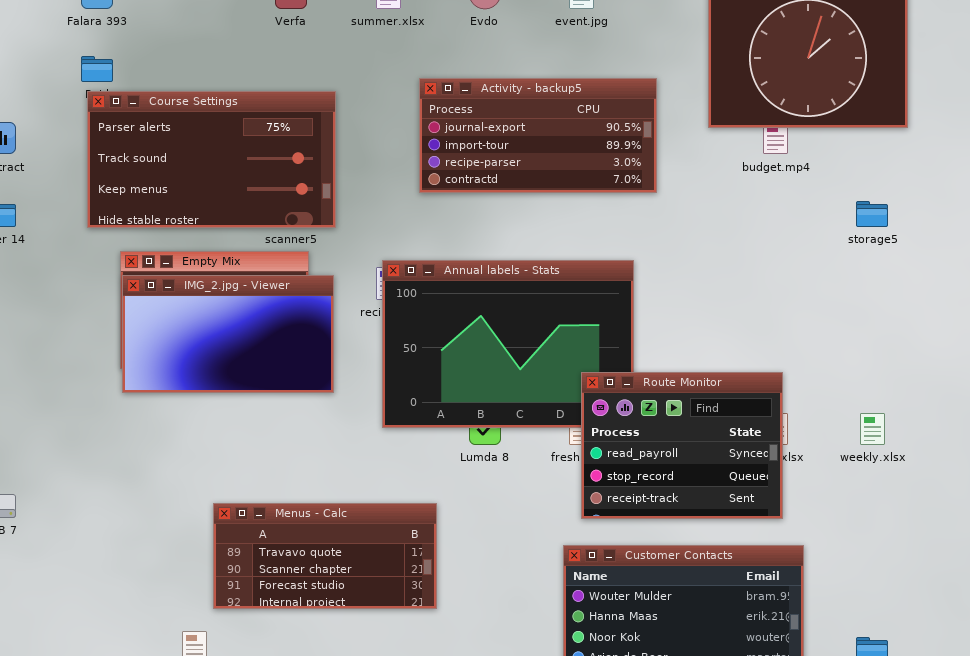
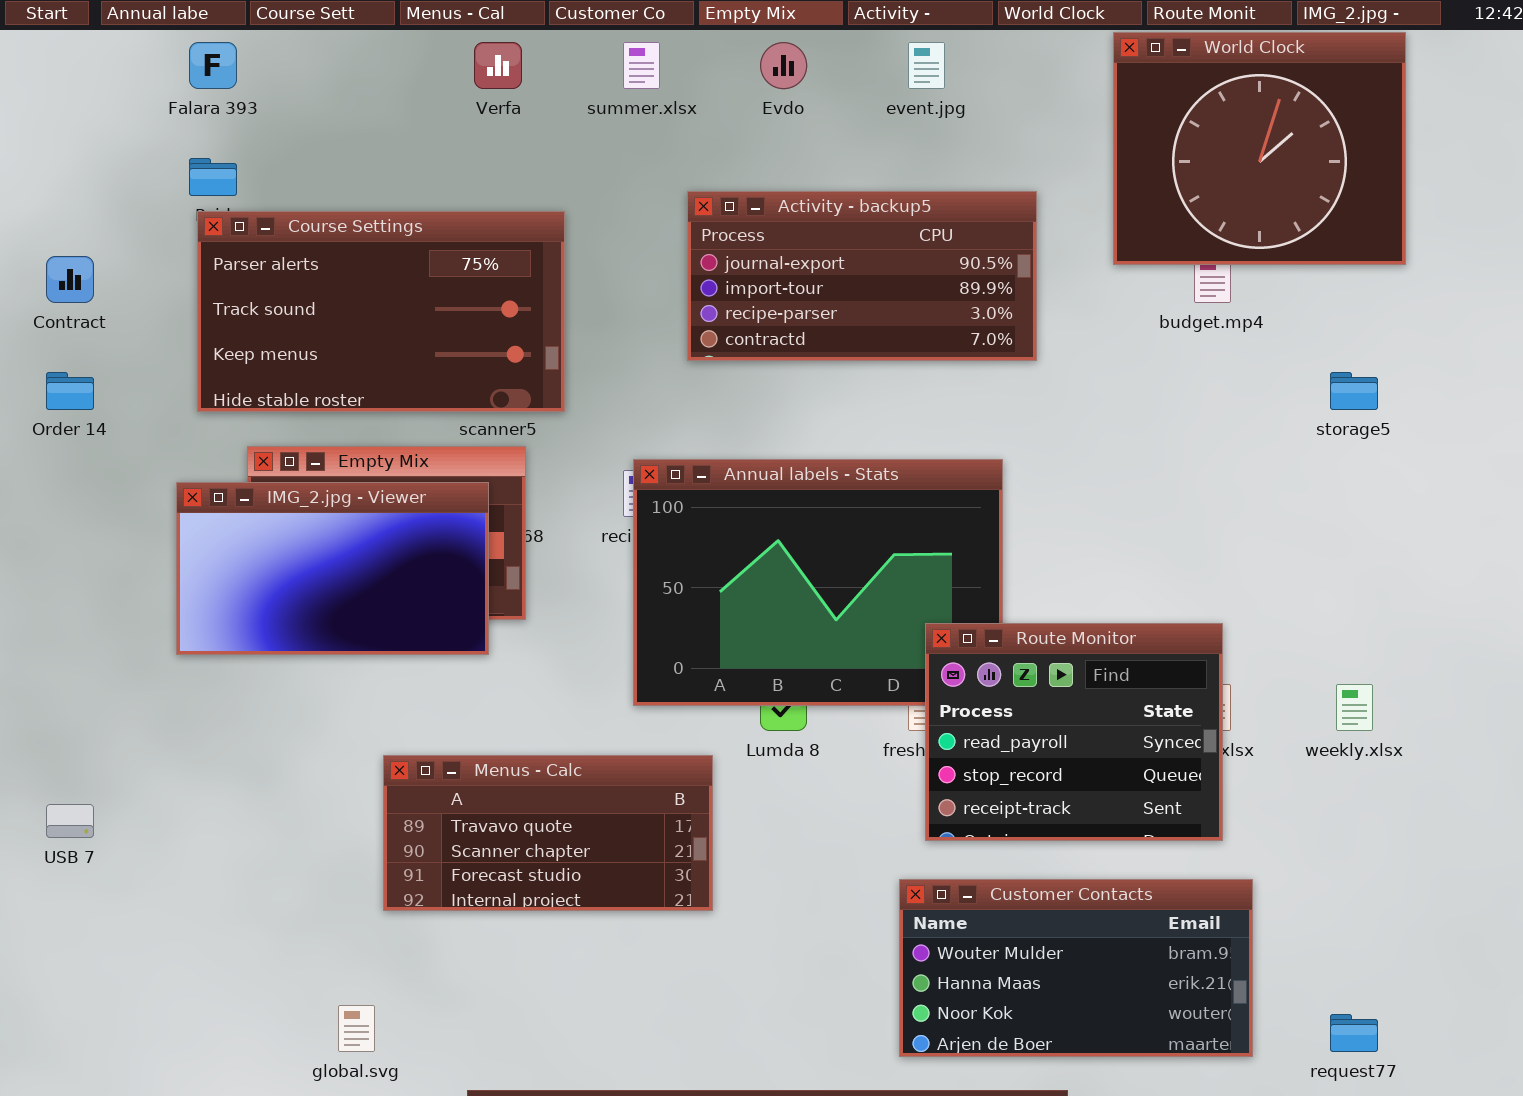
IMG_2.jpg - Viewer: [122,275,334,393] -> [176,482,489,655], moved
Menus - Calc: [213,503,437,609] -> [383,755,713,911], moved

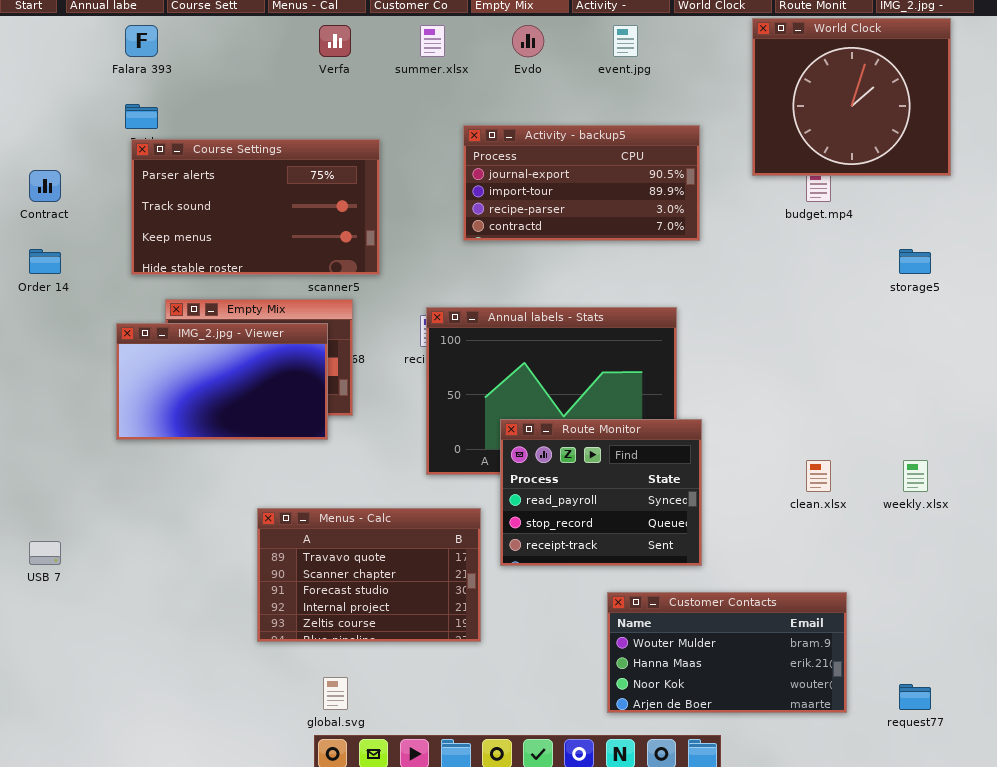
Route Monitor: [925,623,1223,841] -> [500,419,702,566], moved
Menus - Calc: [383,755,713,911] -> [257,508,481,642], resized
global.svg: [338,1005,375,1052] -> [323,677,348,710], moved

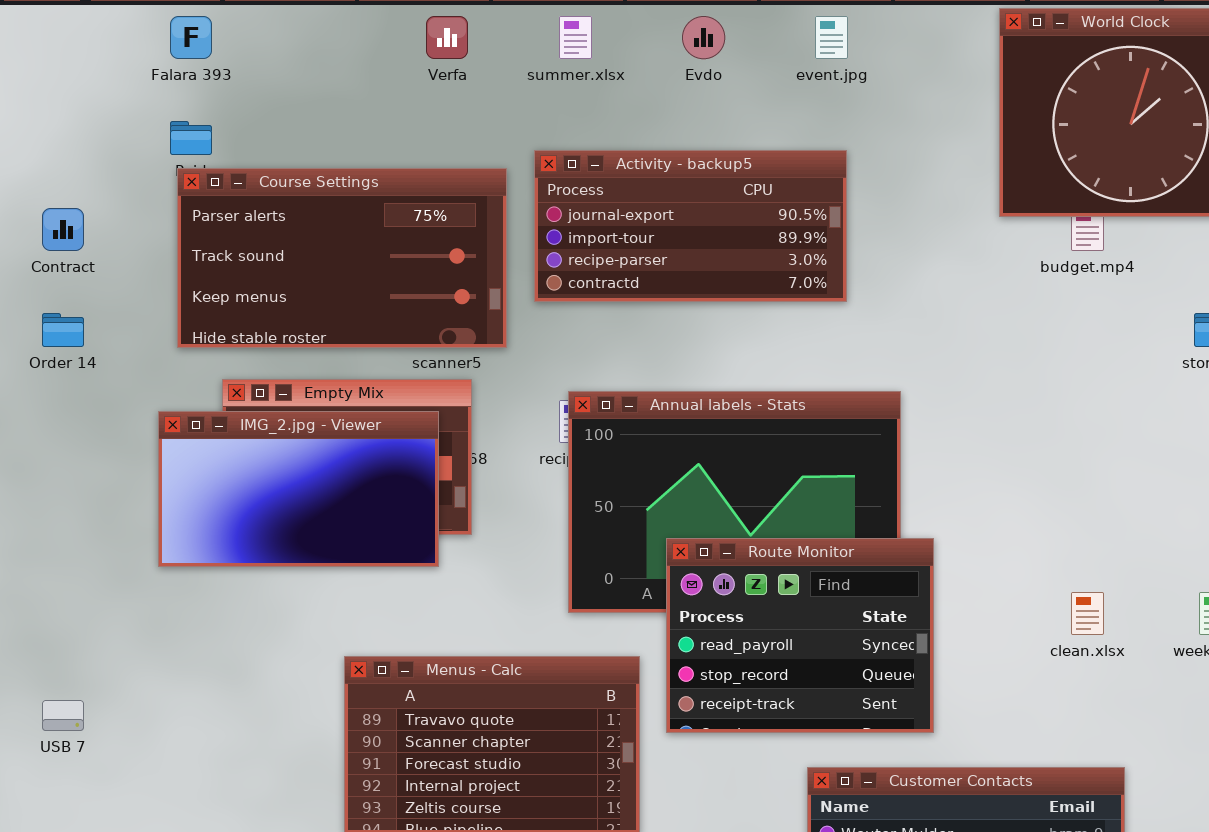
Activity - backup5: [463,125,700,241] -> [534,150,847,302], moved

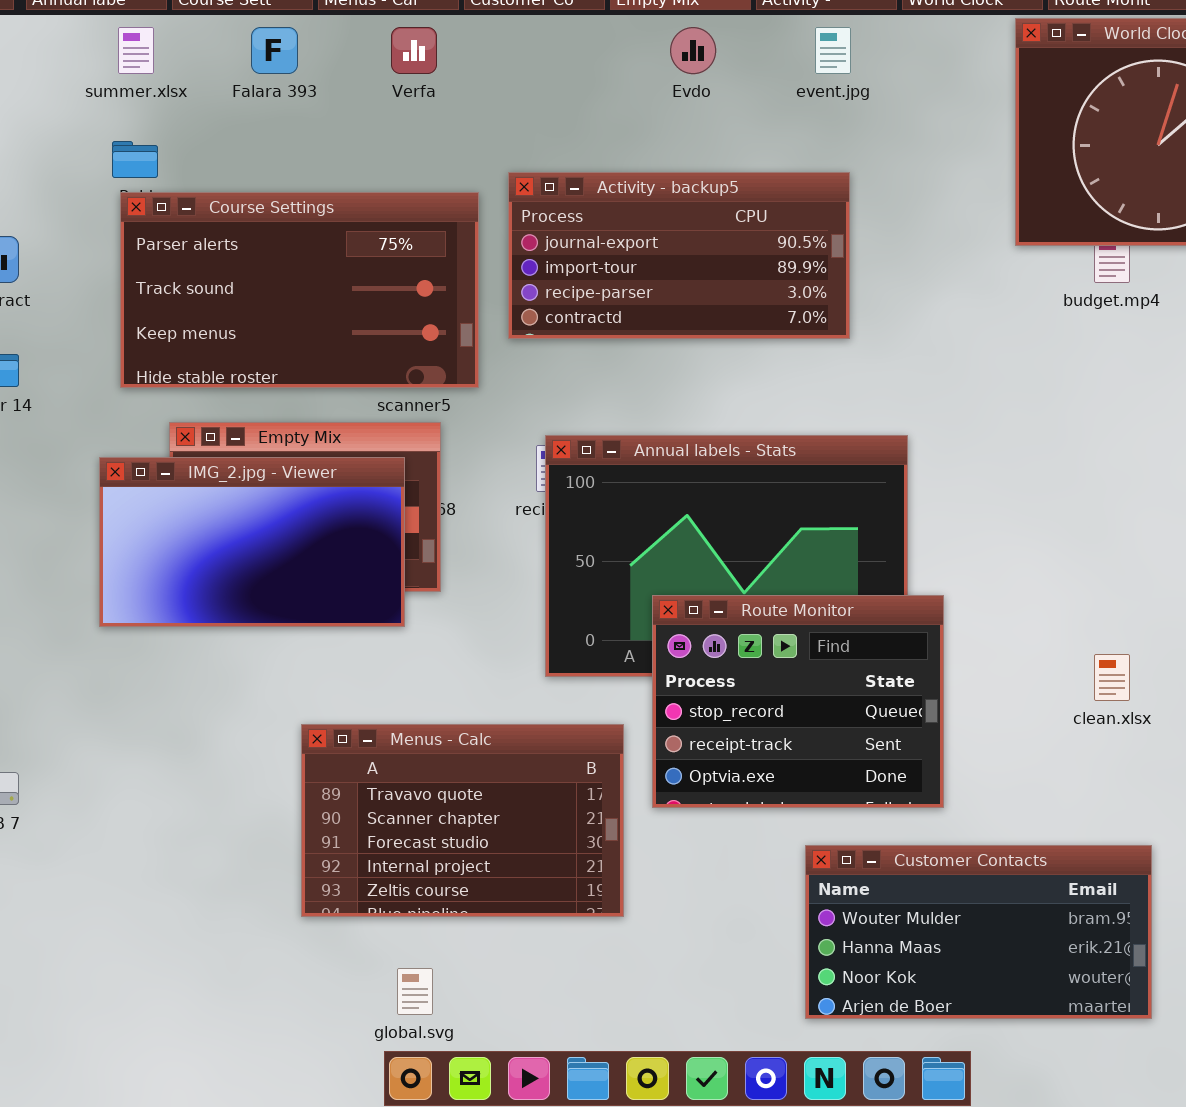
Falara 393: [170,16,212,59] -> [251,27,298,74], moved
summer.xlsx: [559,16,592,59] -> [118,27,154,74], moved
Route Monitor: [666,538,934,733] -> [652,595,944,808], scrolled down 1 row

